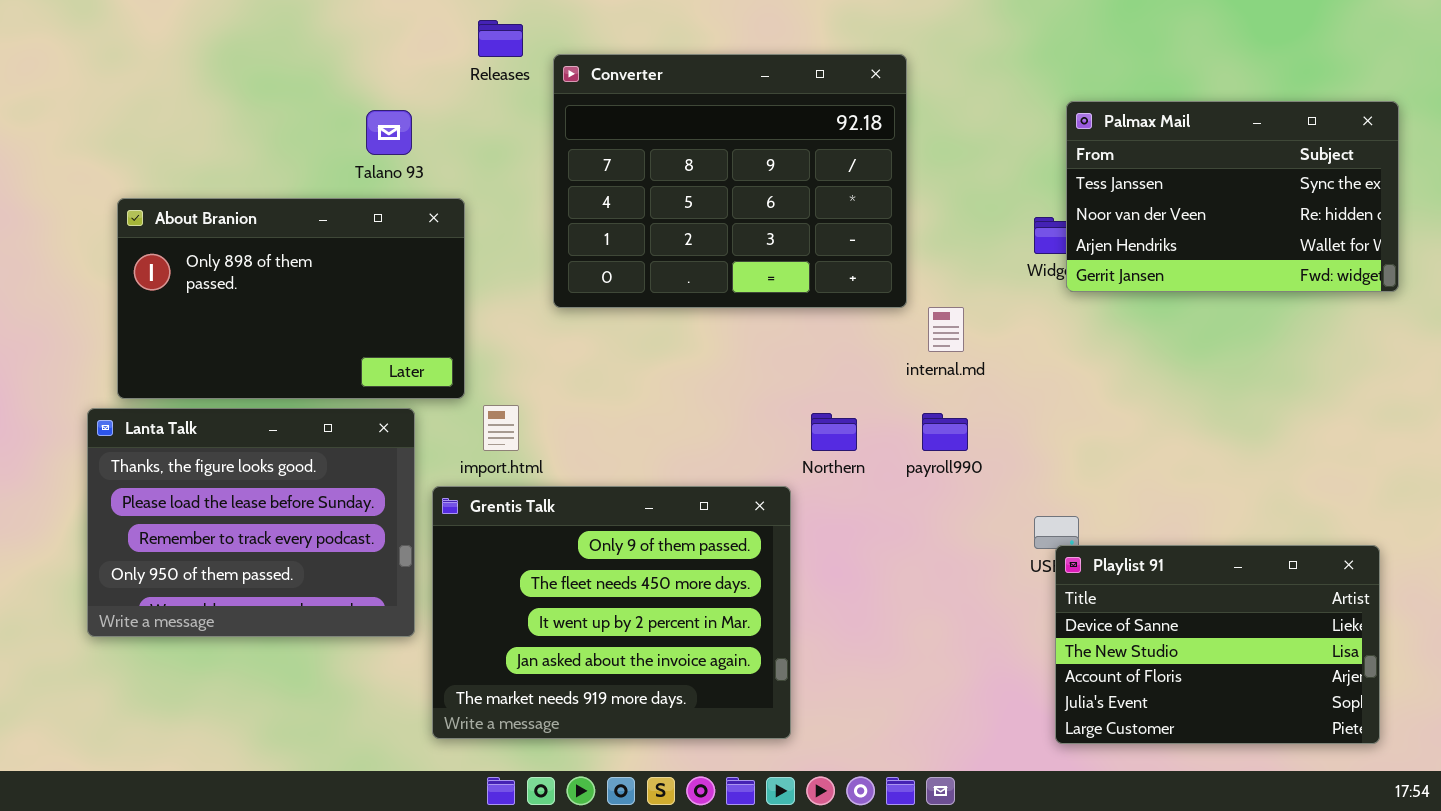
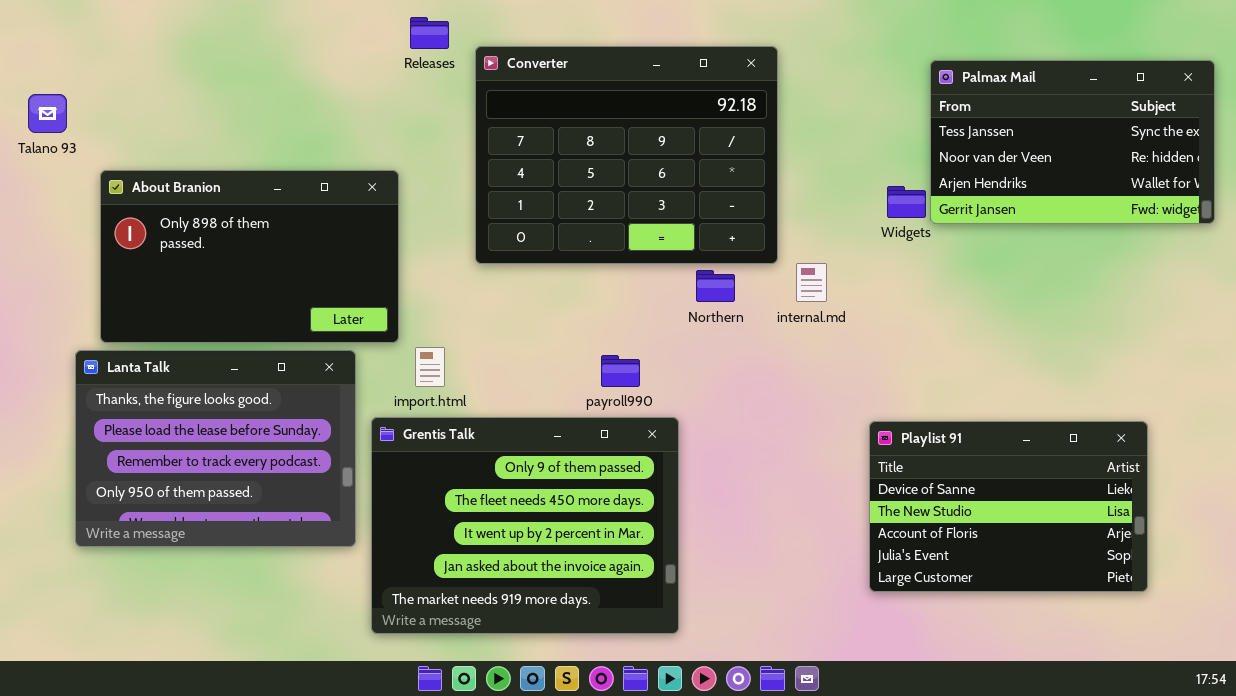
Palmax Mail: [1066,101,1399,292] -> [930,60,1215,224], moved
Talano 93: [366,110,412,155] -> [28,94,67,133], moved
Northern: [811,413,857,451] -> [696,270,735,302], moved
payroll990: [922,413,968,451] -> [601,355,640,387], moved
Playlist 91: [1055,545,1380,744] -> [869,421,1148,592], moved

